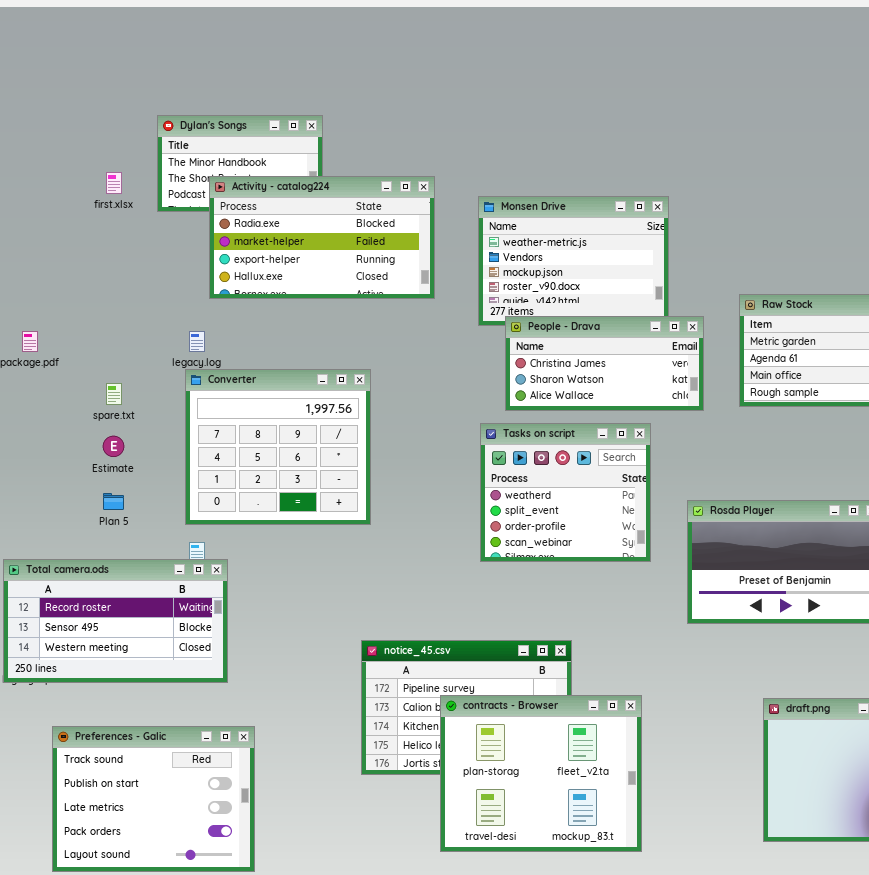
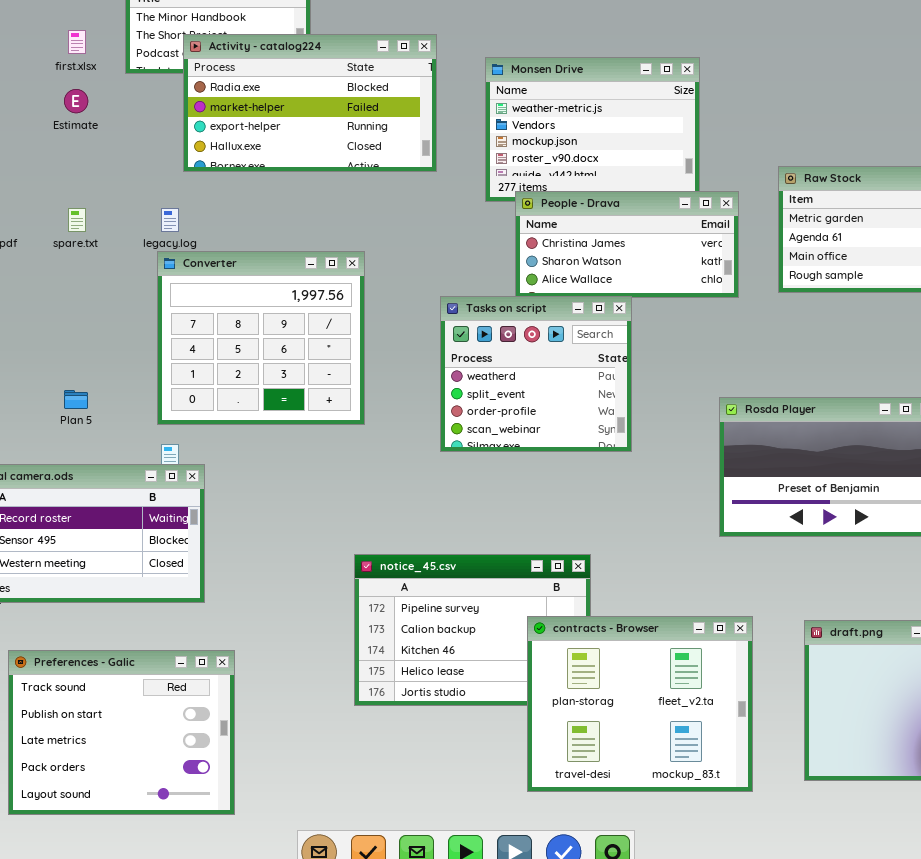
spare.txt: [106,383,122,405] -> [68,208,86,232], moved
Tasks on script: [480,423,651,562] -> [440,296,632,452], moved
Estimate: [103,436,124,457] -> [64,89,88,113], moved
contracts - Browser: [440,695,642,852] -> [527,616,753,792], moved

